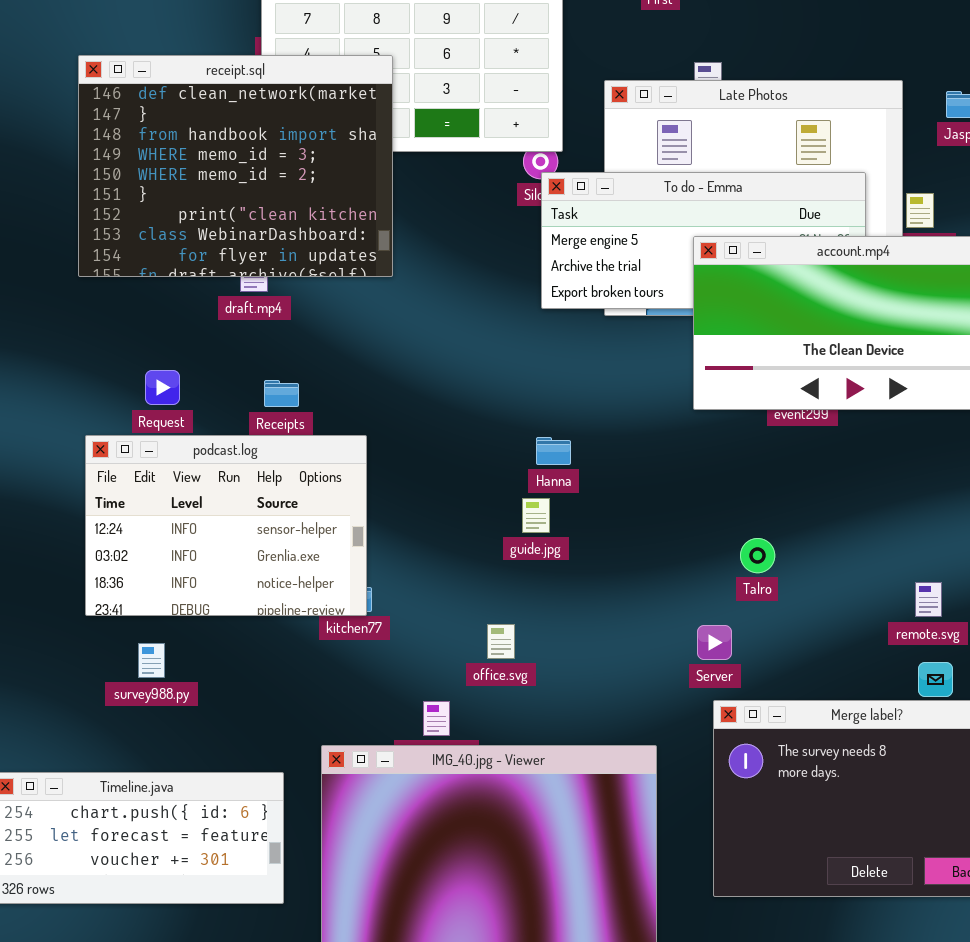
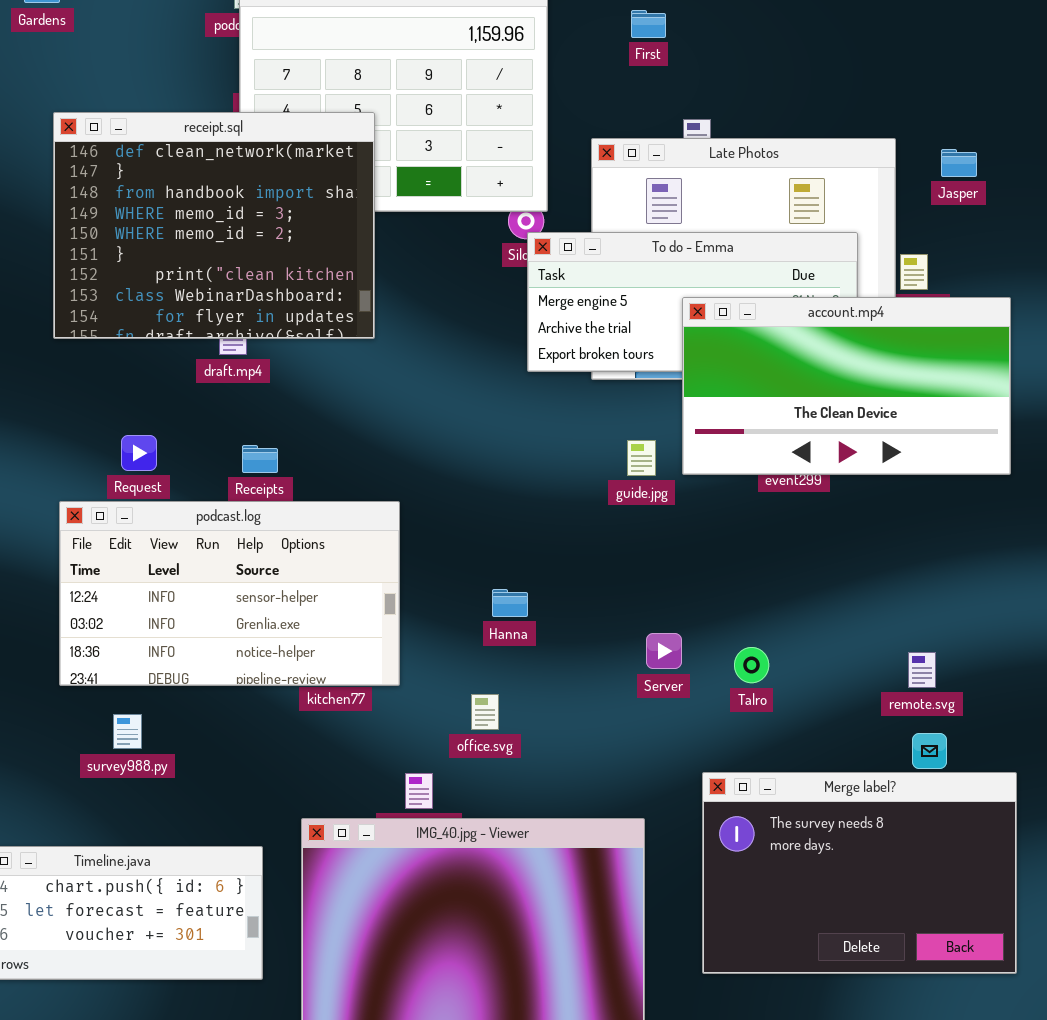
podcast.log: [85,435,367,616] -> [59,501,400,686], resized
Hanna: [536,437,571,465] -> [492,589,528,617], moved
guide.jpg: [522,498,550,533] -> [627,440,656,476], moved
Talro: [740,538,775,573] -> [734,647,769,683], moved
Server: [697,625,732,660] -> [646,633,682,669], moved

